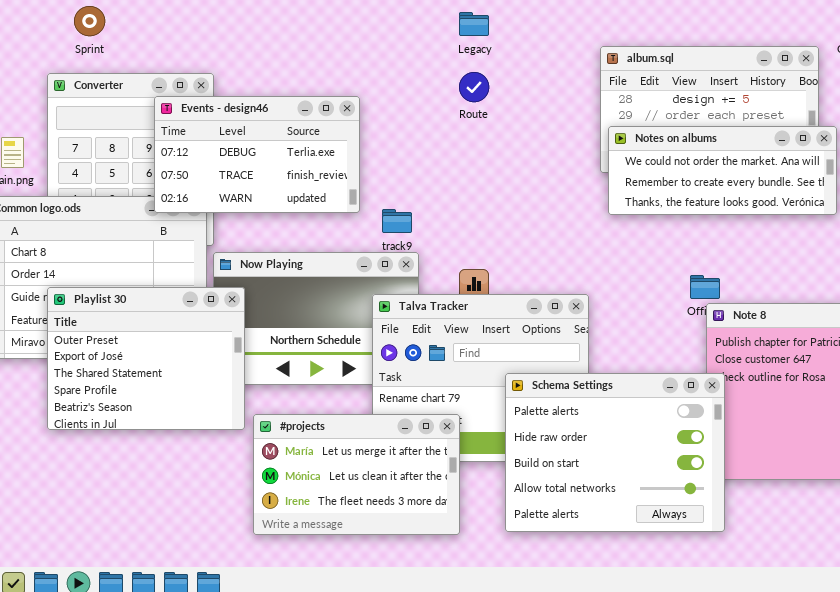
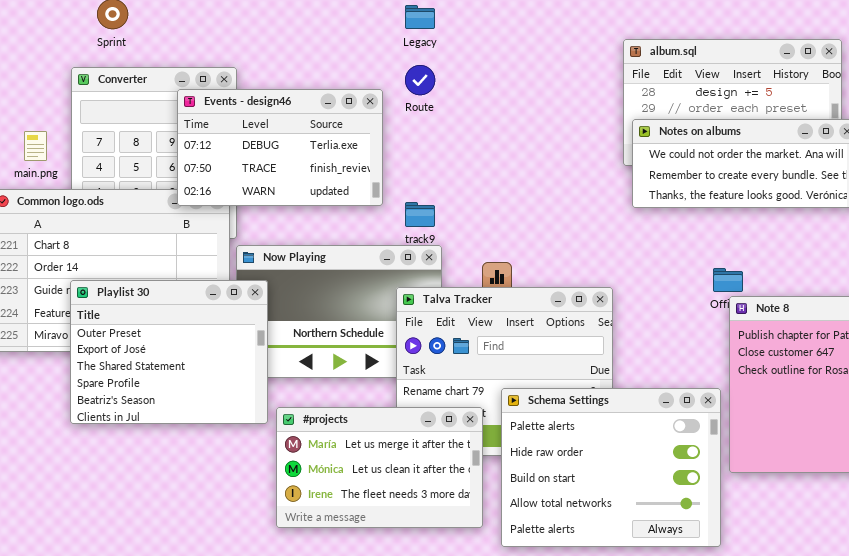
Legacy: [459,12,489,36] -> [405,5,435,29], moved
Route: [459,72,489,102] -> [405,65,435,95], moved
Schema Settings: [505,373,725,532] -> [501,388,721,547], moved

